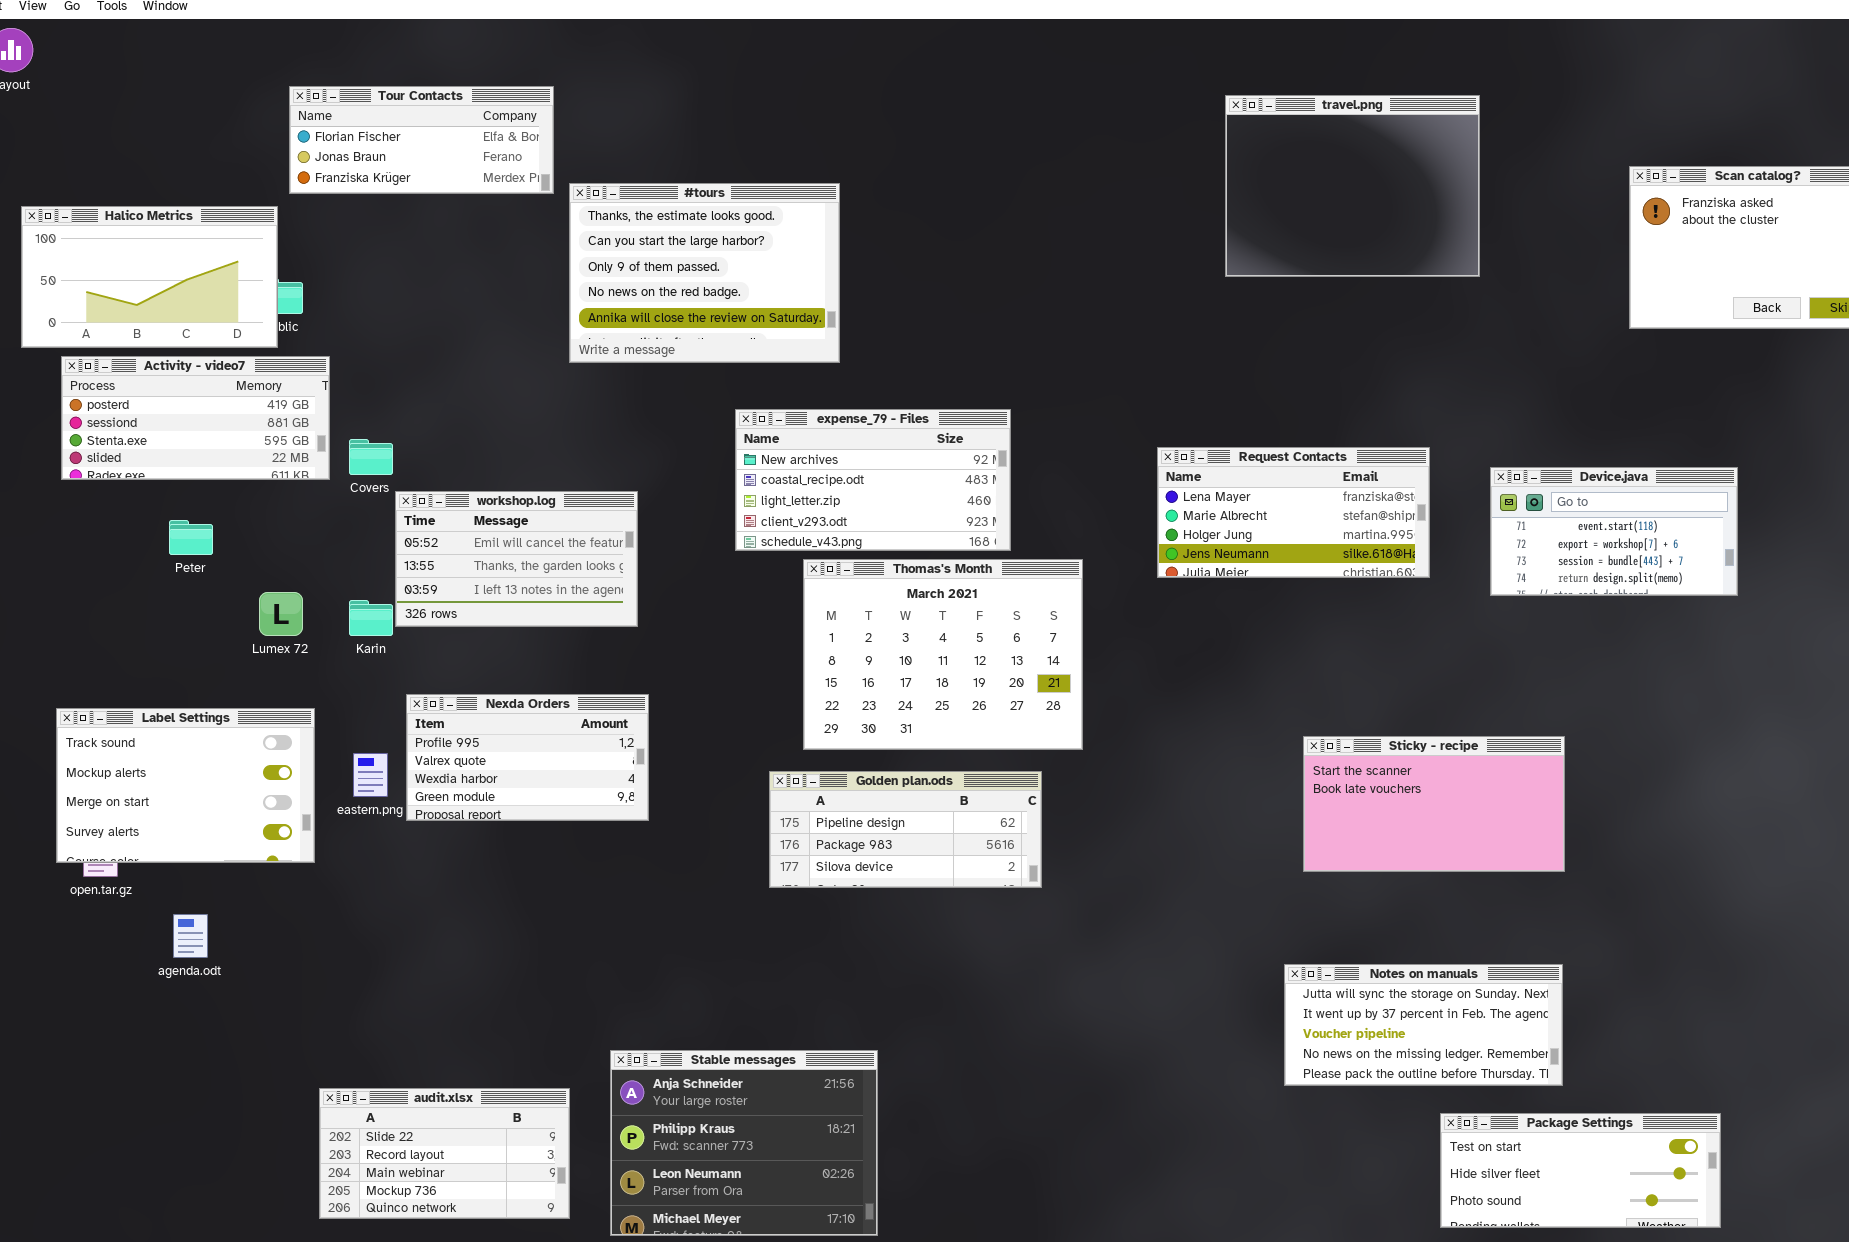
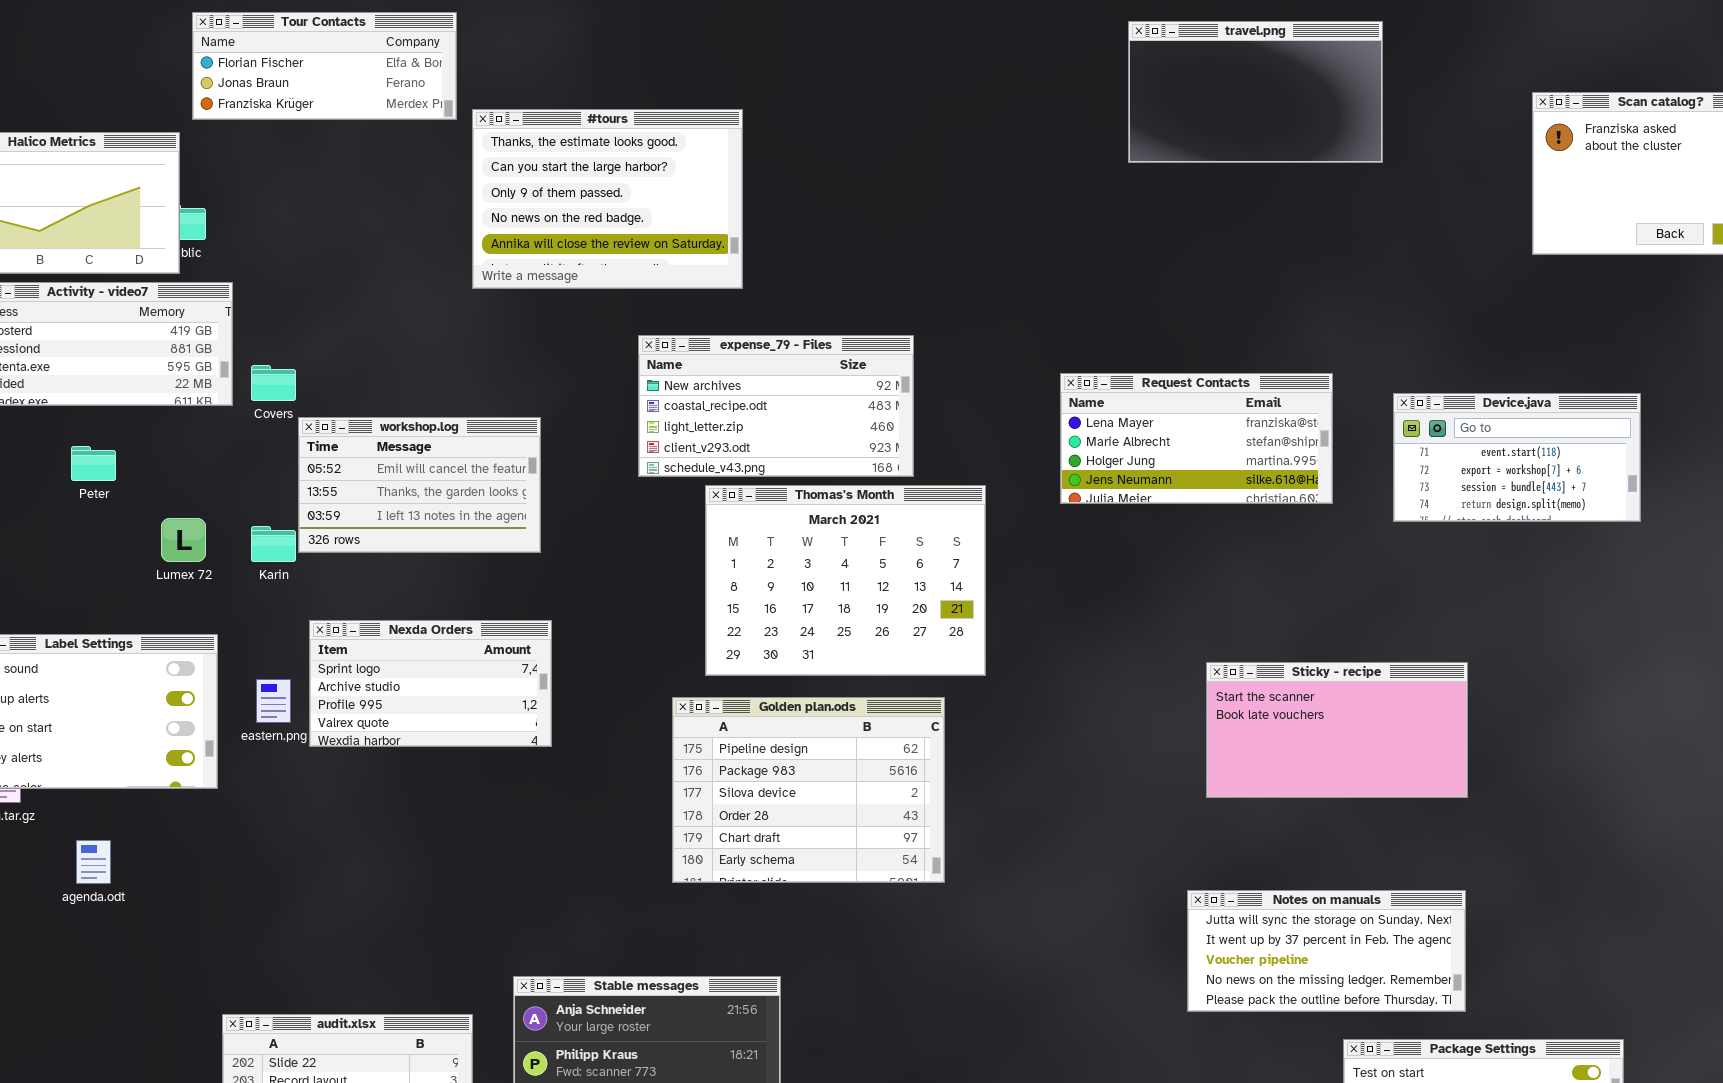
travel.png: [1225,95,1480,277] -> [1128,21,1383,163], resized
Nexda Orders: [406,694,649,821] -> [309,620,552,747], scrolled up 2 rows
Golden plan.ods: [769,771,1042,888] -> [672,697,945,883], resized

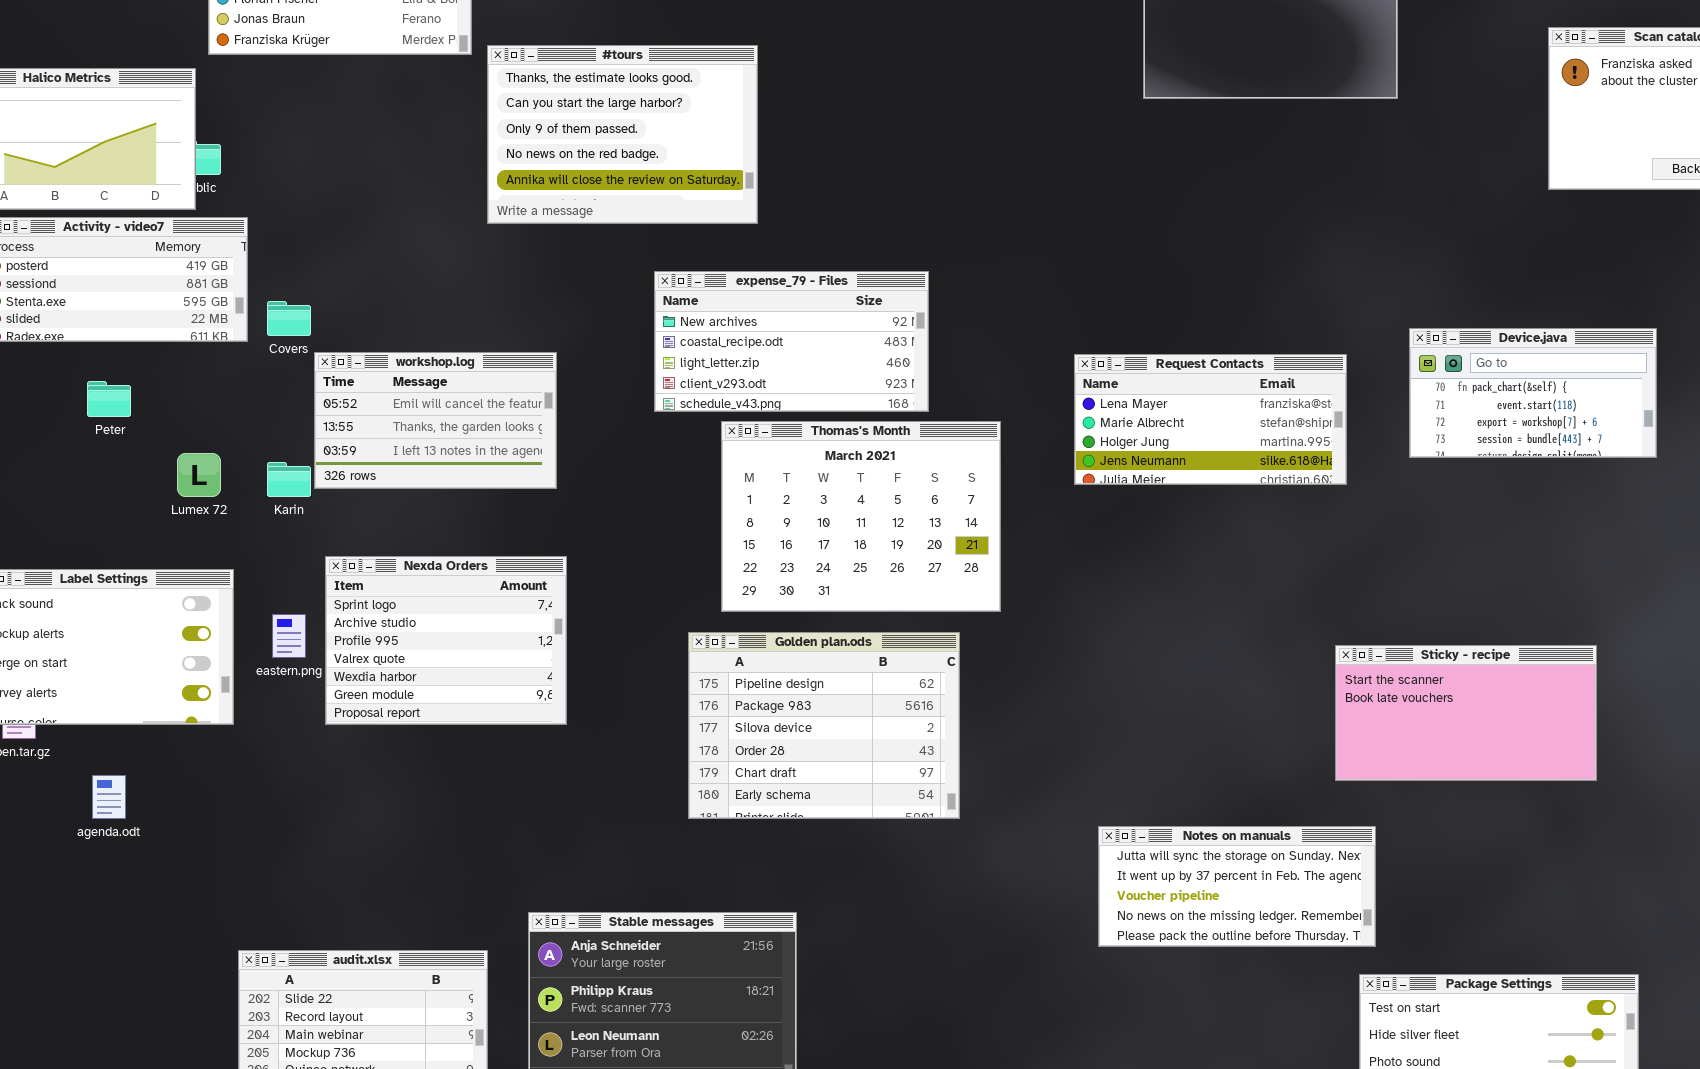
Request Contacts: [1060,373,1333,504] -> [1074,354,1347,485], moved
Device.java: [1393,393,1641,522] -> [1409,328,1657,458], scrolled up 1 row
Nexda Orders: [309,620,552,747] -> [325,556,567,725], resized
Sticky - recipe: [1206,662,1468,798] -> [1335,645,1597,781], moved
Notes on manuals: [1187,890,1466,1012] -> [1098,826,1376,947], moved

